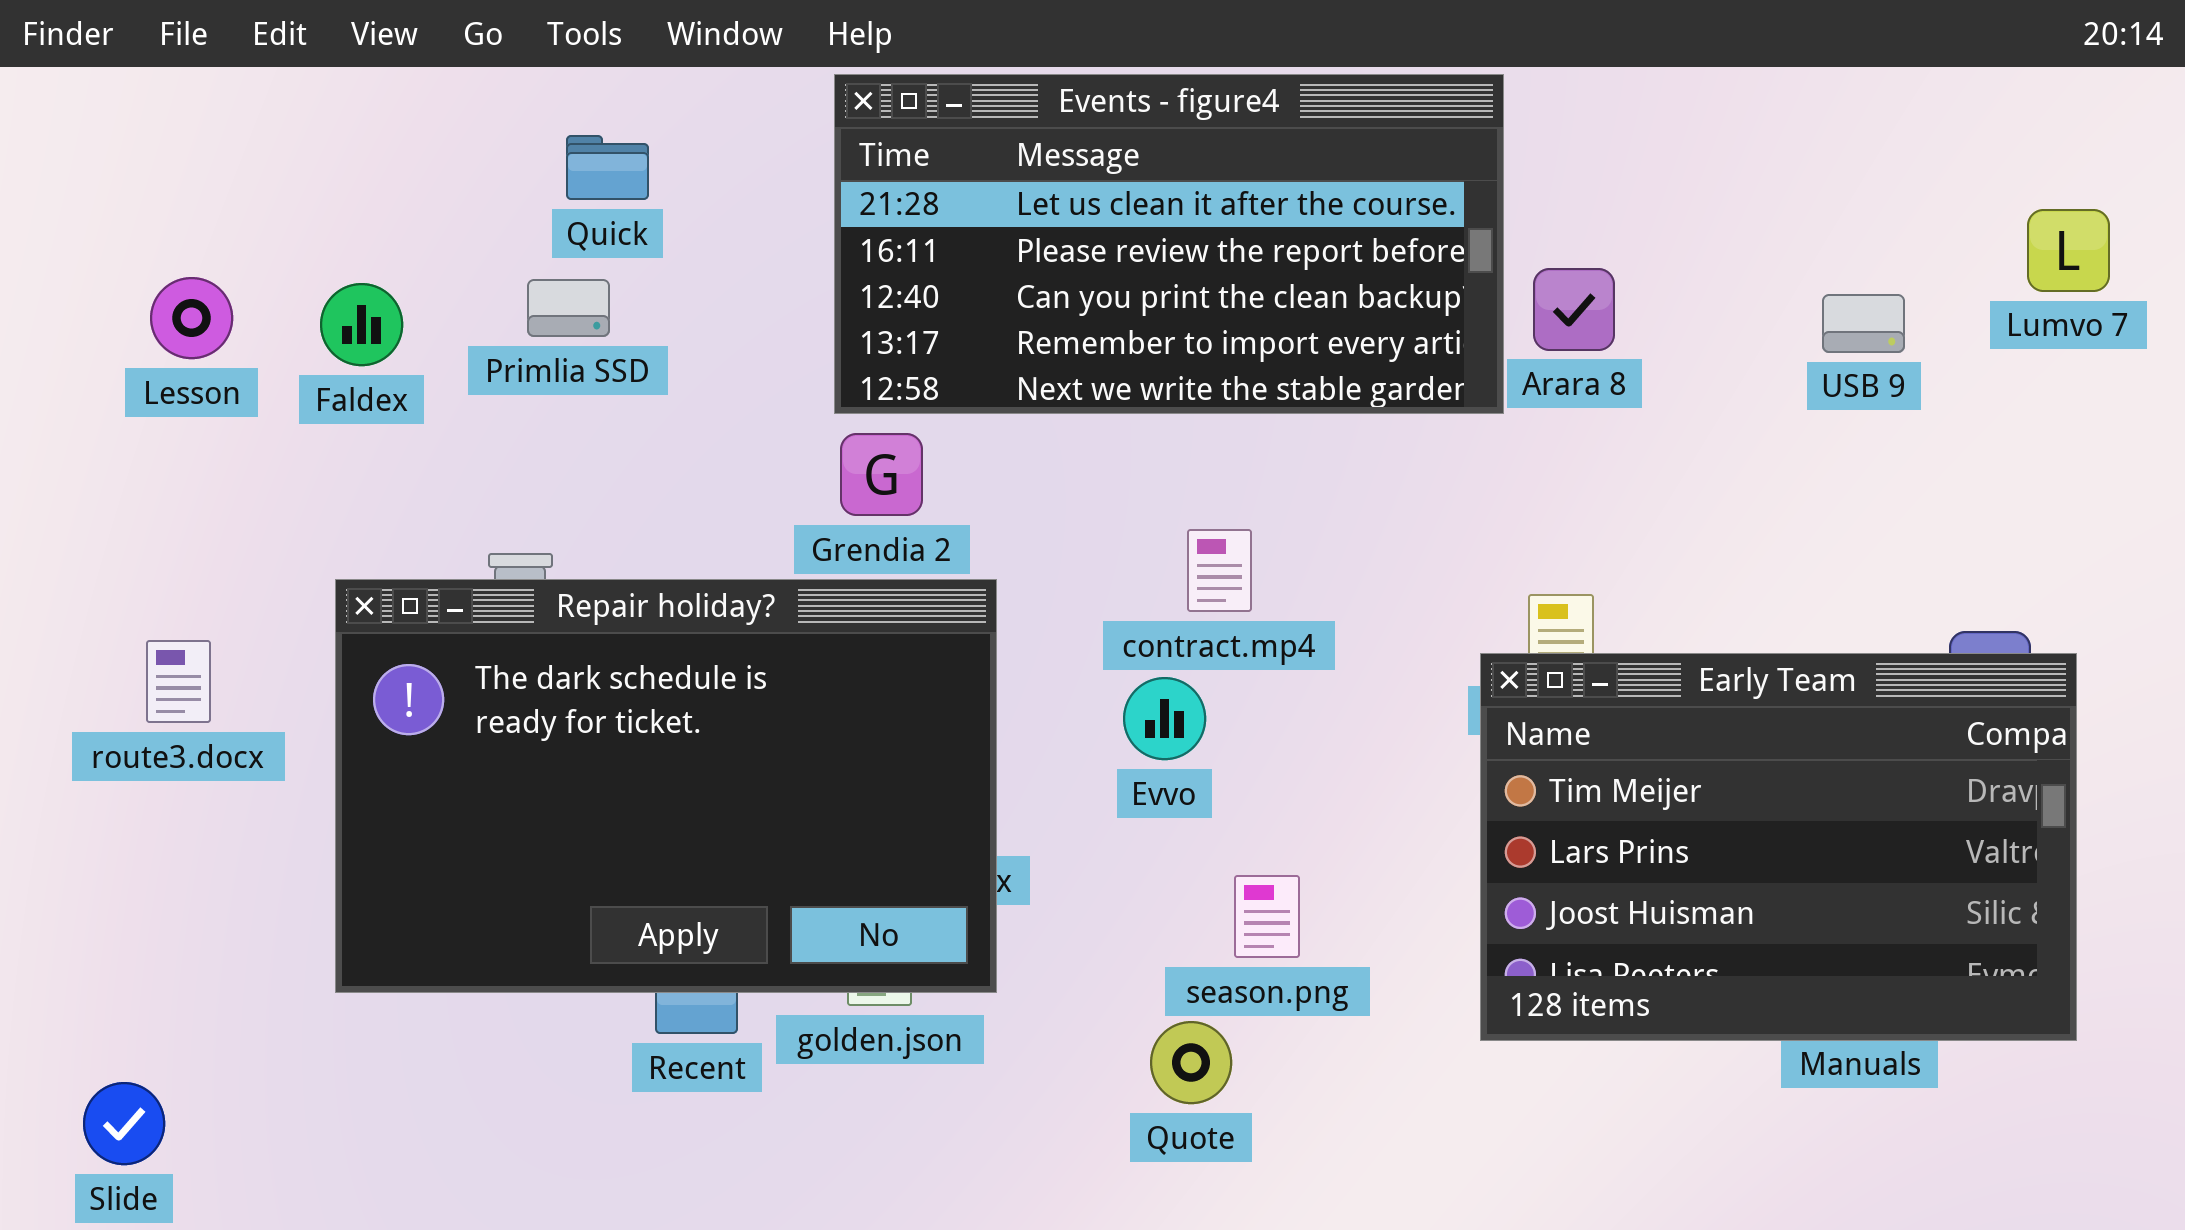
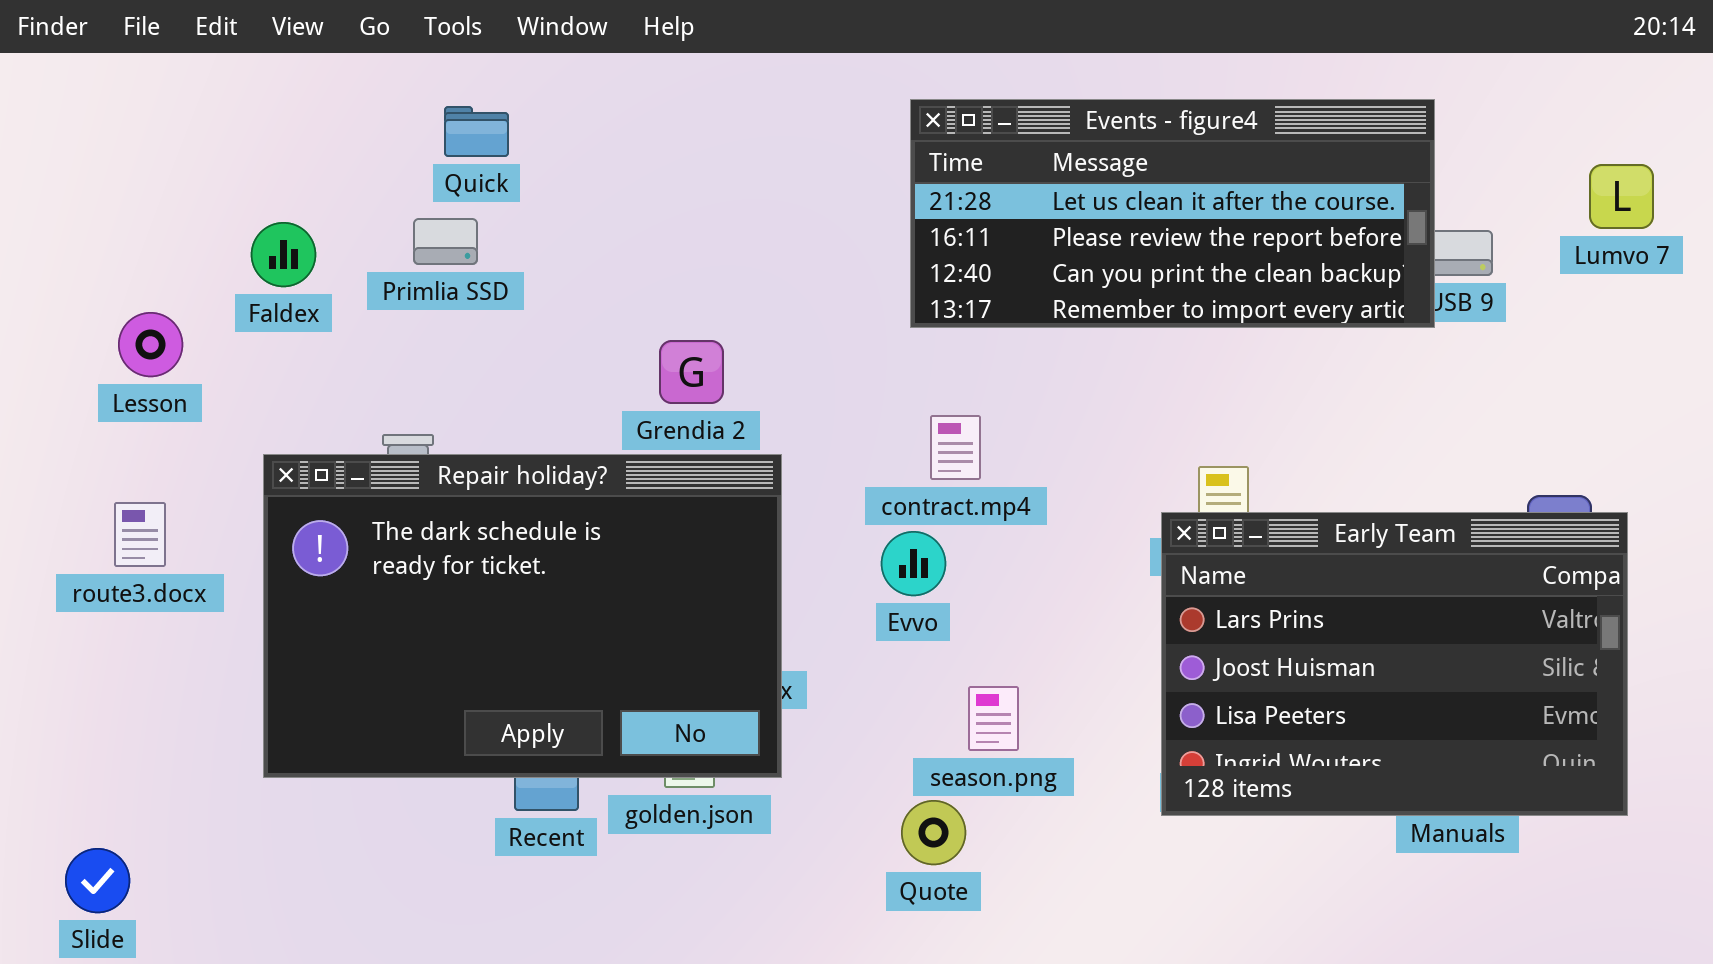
Events - figure4: [834,74,1504,414] -> [910,99,1435,328], moved, resized
Lesson: [150,277,233,359] -> [118,312,183,377], moved
Early Team: [1480,653,2077,1041] -> [1161,512,1628,816], scrolled down 1 row

